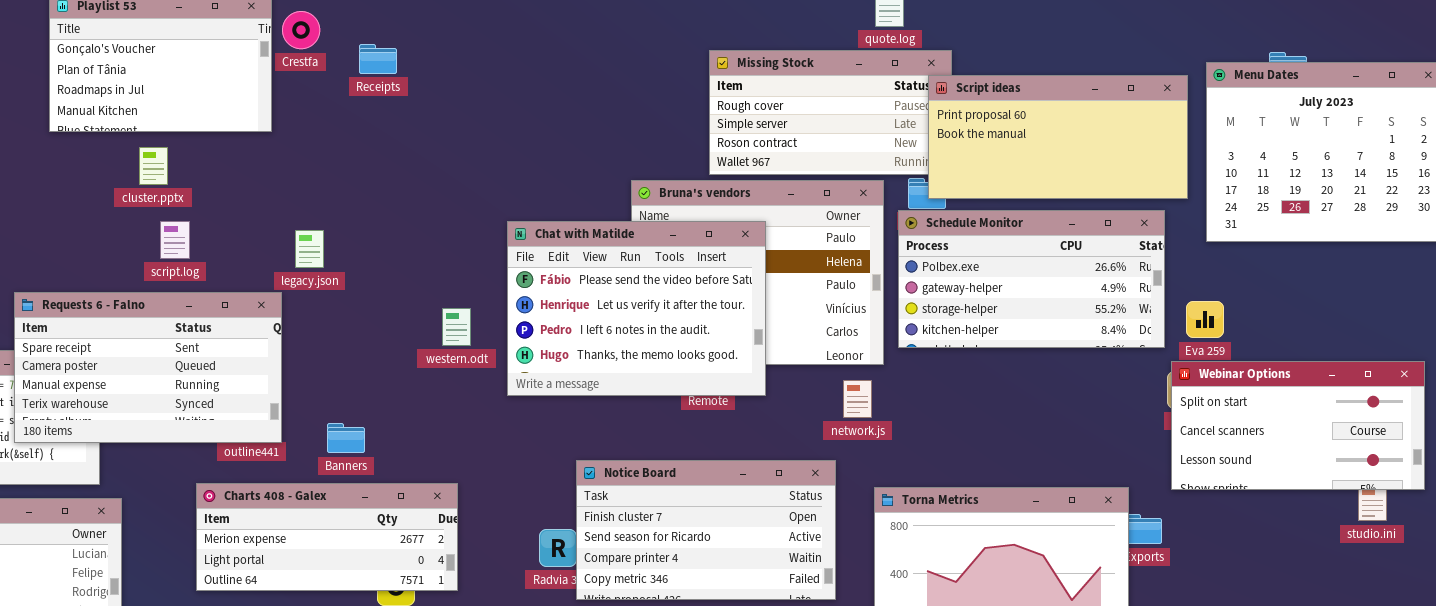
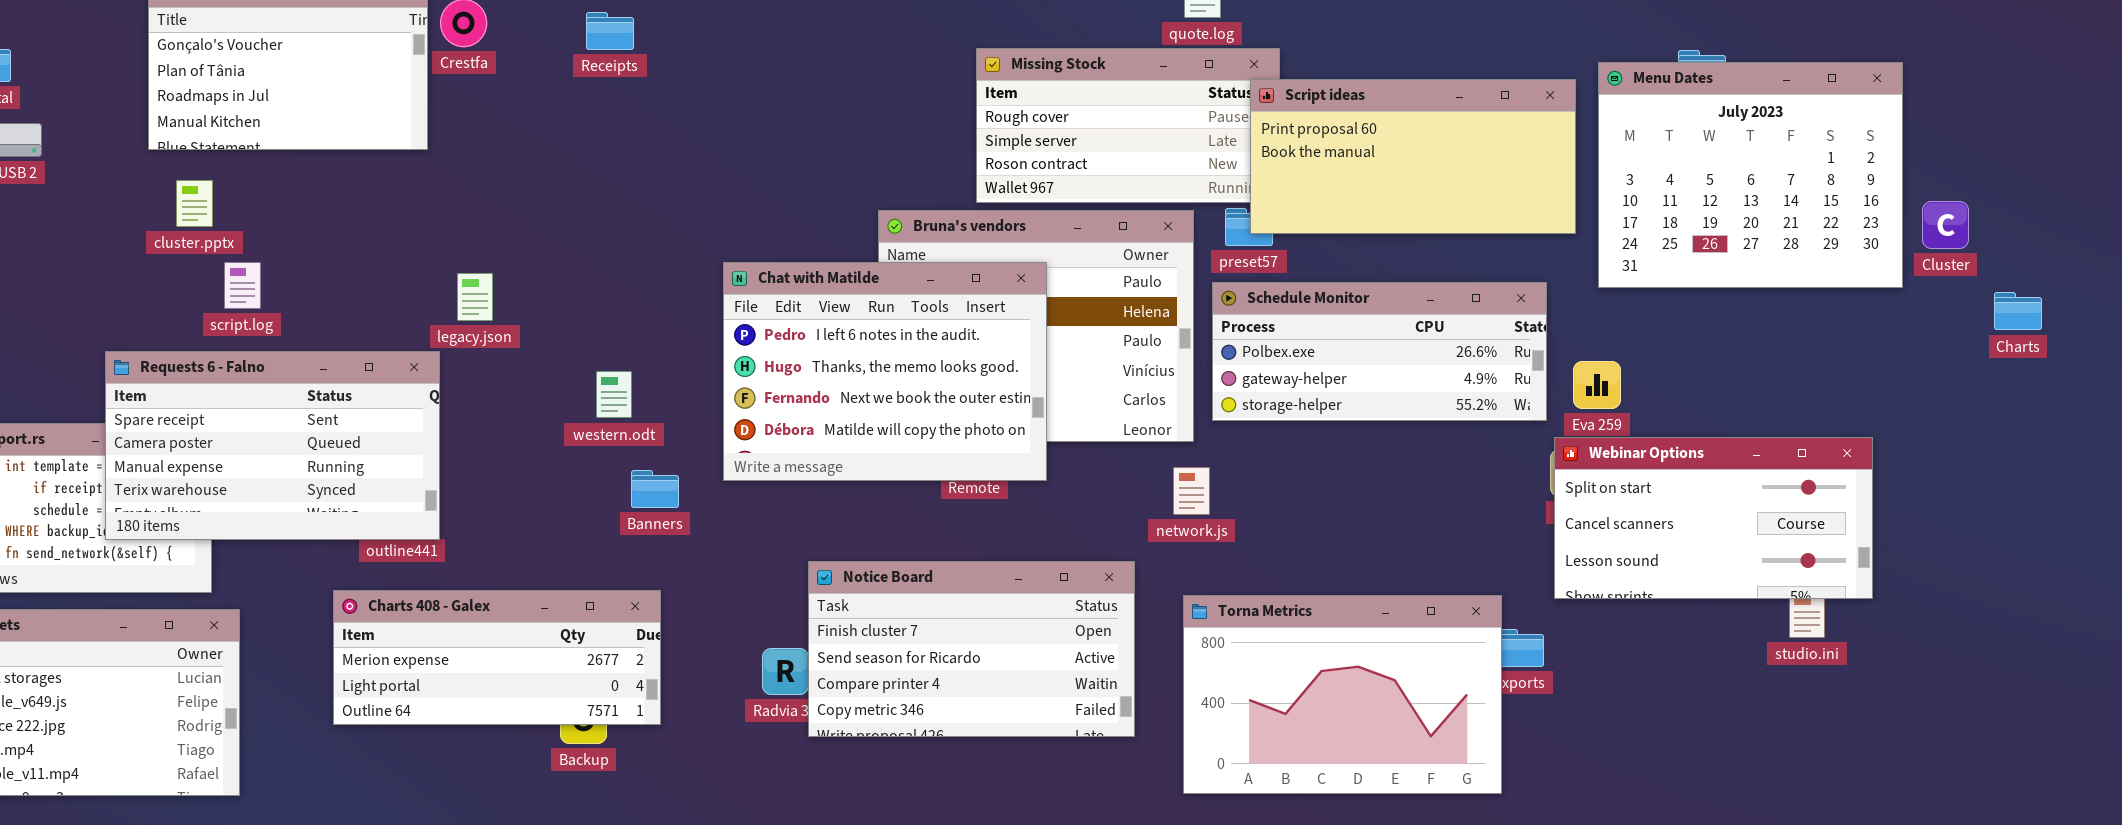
Receipts: [359,44,397,74] -> [586,12,634,50], moved
cluster.pptx: [139,147,168,185] -> [176,180,213,227], moved
Schedule Monitor: [898,210,1165,348] -> [1212,282,1547,421], resized
script.log: [160,221,190,259] -> [224,262,261,309], moved
Chat with Matilde: [507,221,766,396] -> [723,262,1047,481], scrolled down 2 rows
western.odt: [442,308,471,346] -> [596,371,632,418], moved
network.js: [843,380,872,418] -> [1173,467,1210,515], moved
Banners: [327,423,365,453] -> [631,470,679,508], moved

